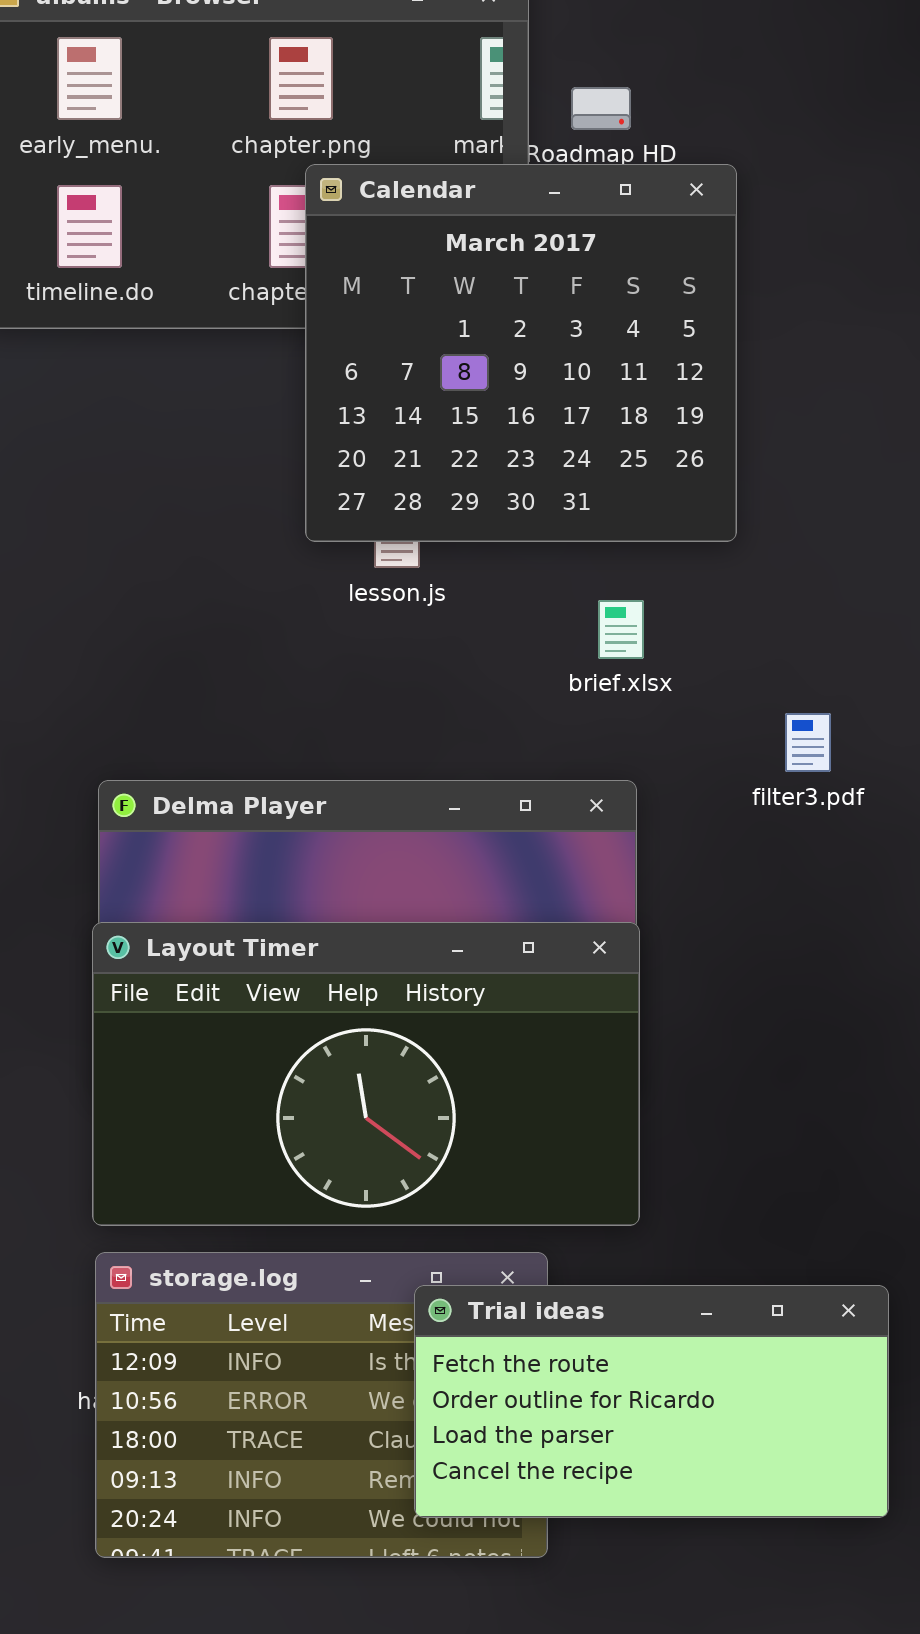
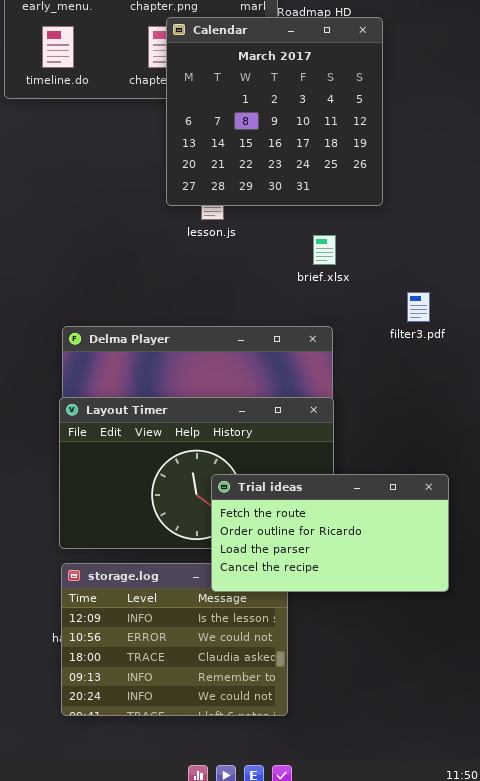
Trial ideas: [414,1285,889,1518] -> [211,474,449,592], moved

